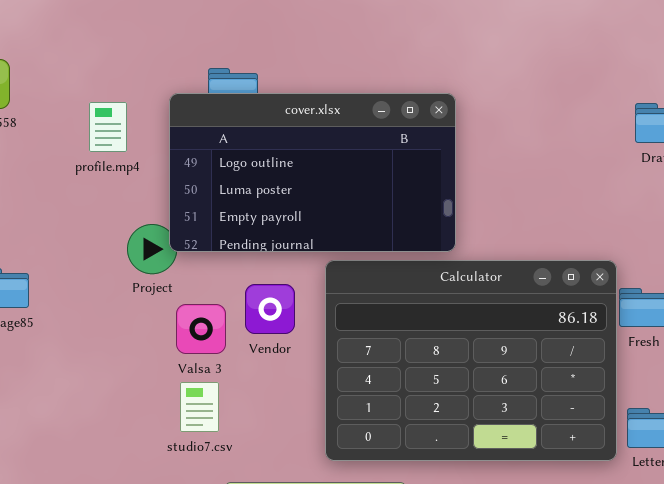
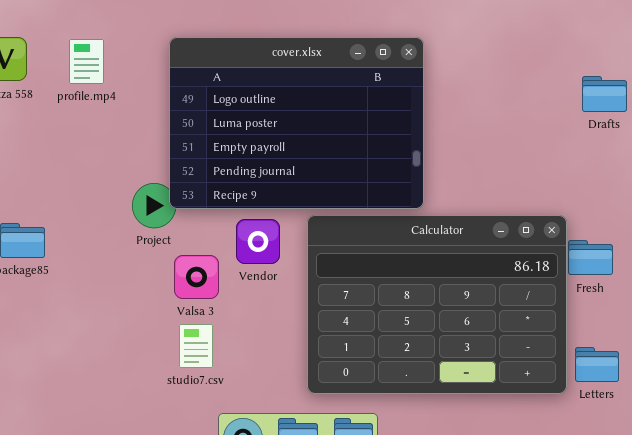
cover.xlsx: [169,93,456,252] -> [169,37,424,209], resized
profile.mp4: [89,102,127,152] -> [69,39,104,84], moved
Vendor: [245,284,295,334] -> [236,219,280,264], moved

